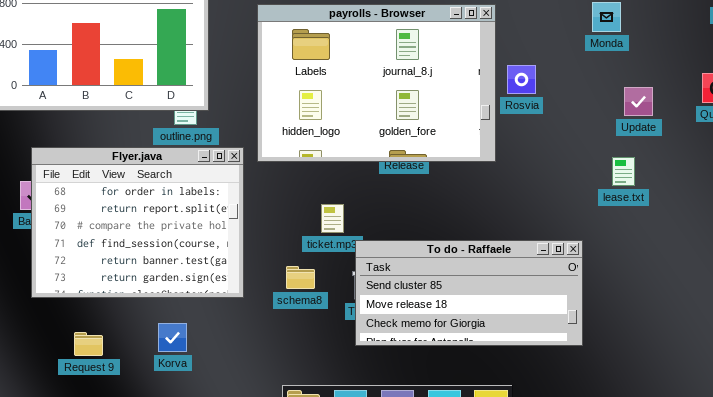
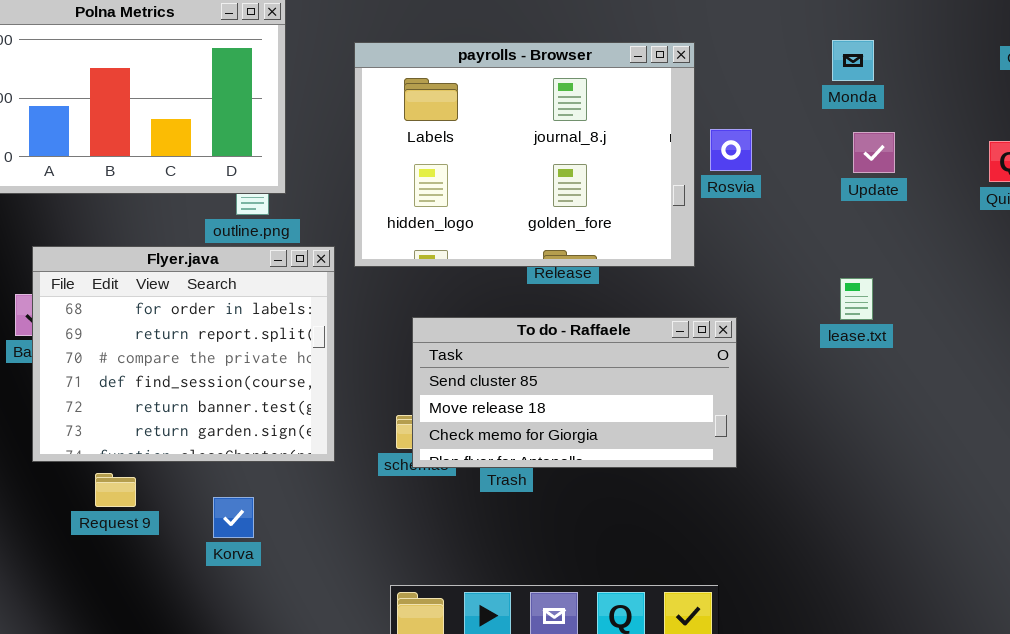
Update: [624,87,653,116] -> [853,132,895,173], moved
lease.txt: [612,157,635,186] -> [840,278,873,320], moved
To do - Raffaele: [355,240,583,346] -> [412,317,737,468], moved
Request 9: [74,332,103,356] -> [95,473,136,507], moved

